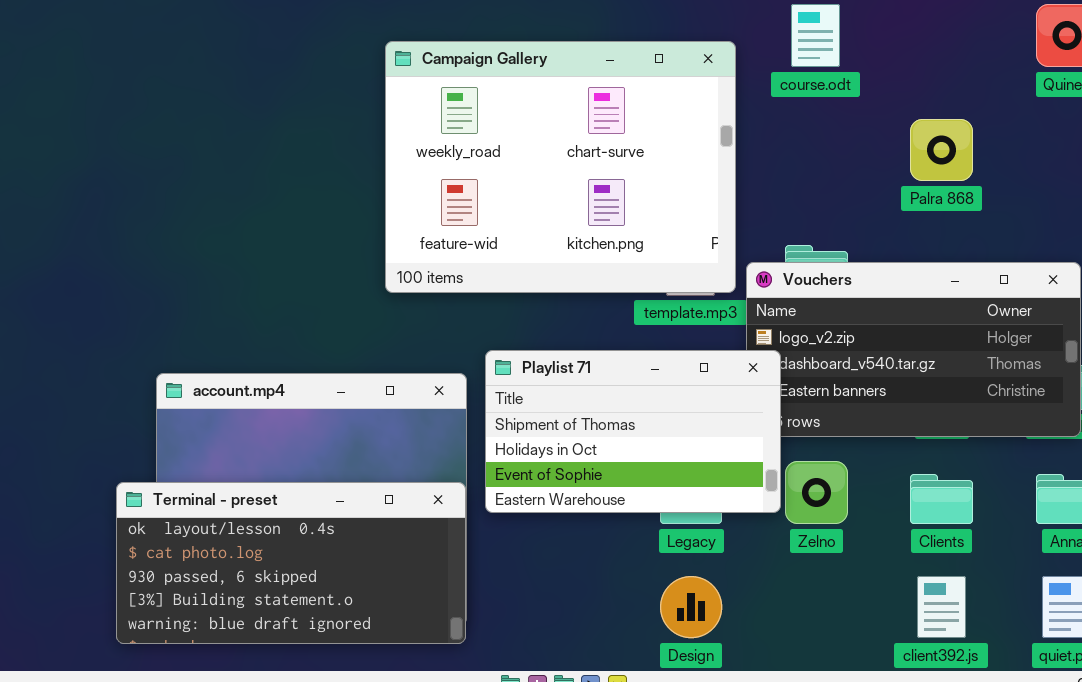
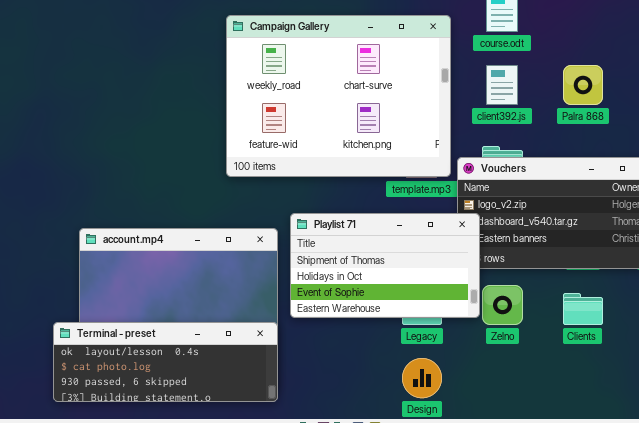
Terminal - preset: [116,482,466,644] -> [53,322,278,402], resized
client392.js: [917,576,966,638] -> [486,65,518,105], moved

